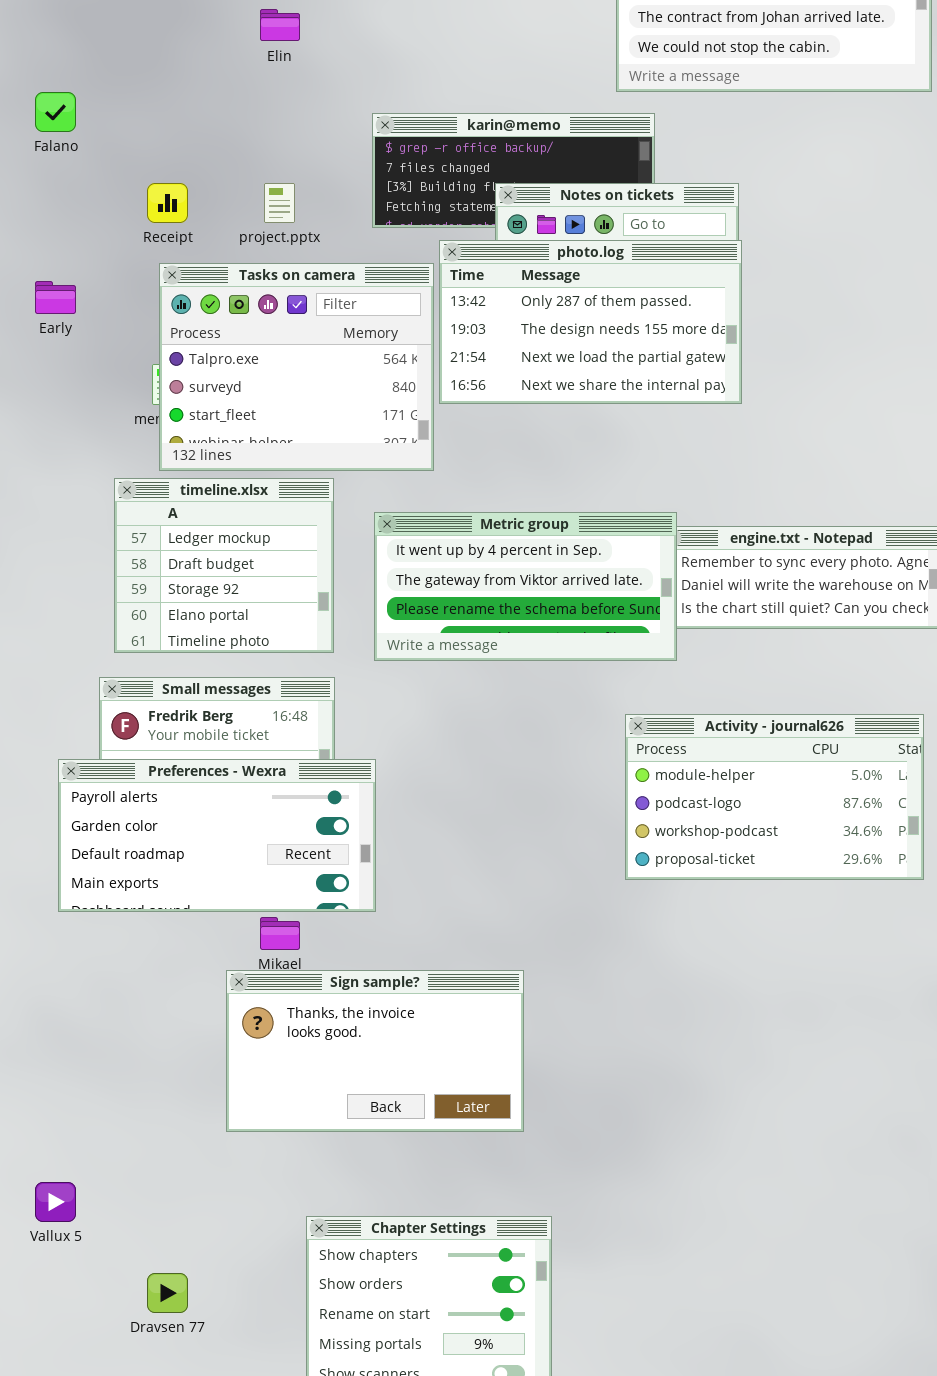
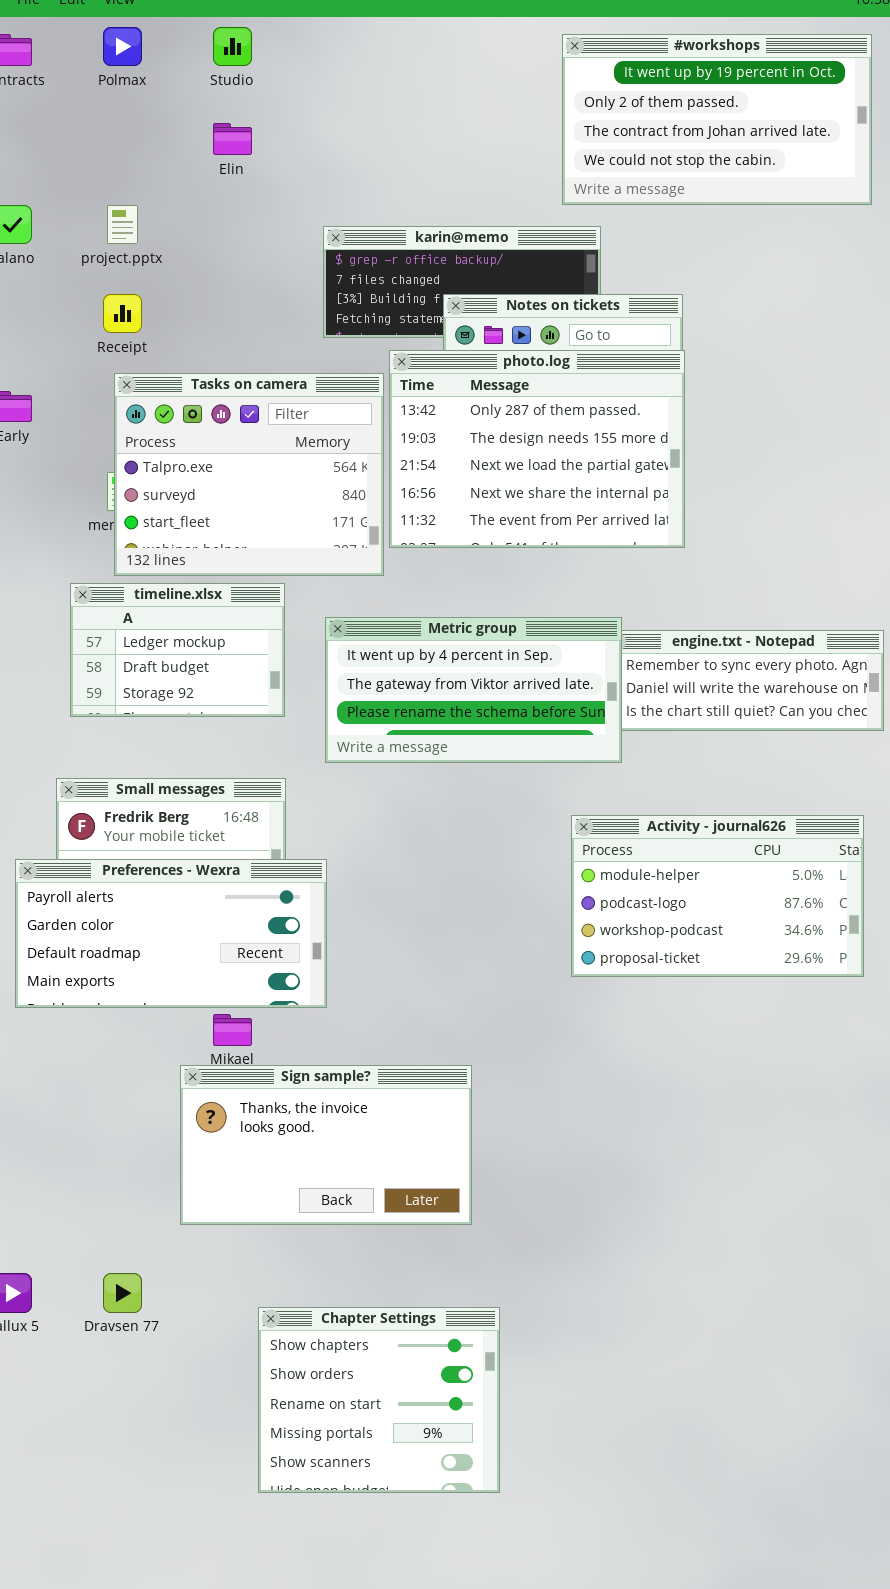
project.pptx: [264,183,295,223] -> [107,205,138,244], moved
photo.log: [439,240,742,404] -> [389,350,685,548], resized
timeline.xlsx: [114,478,334,653] -> [70,583,285,717], resized
Dravsen 77: [147,1273,188,1313] -> [103,1273,142,1313], moved

